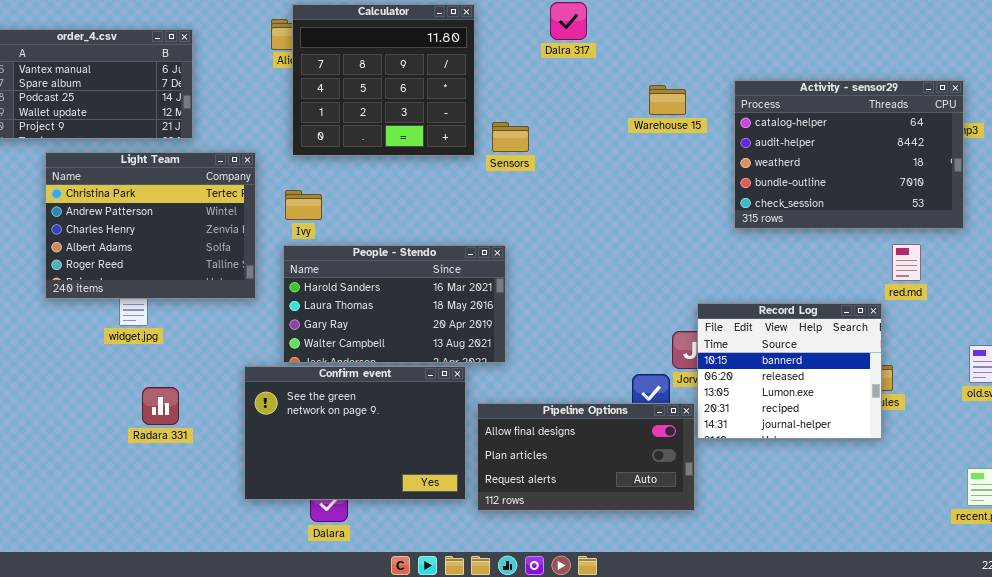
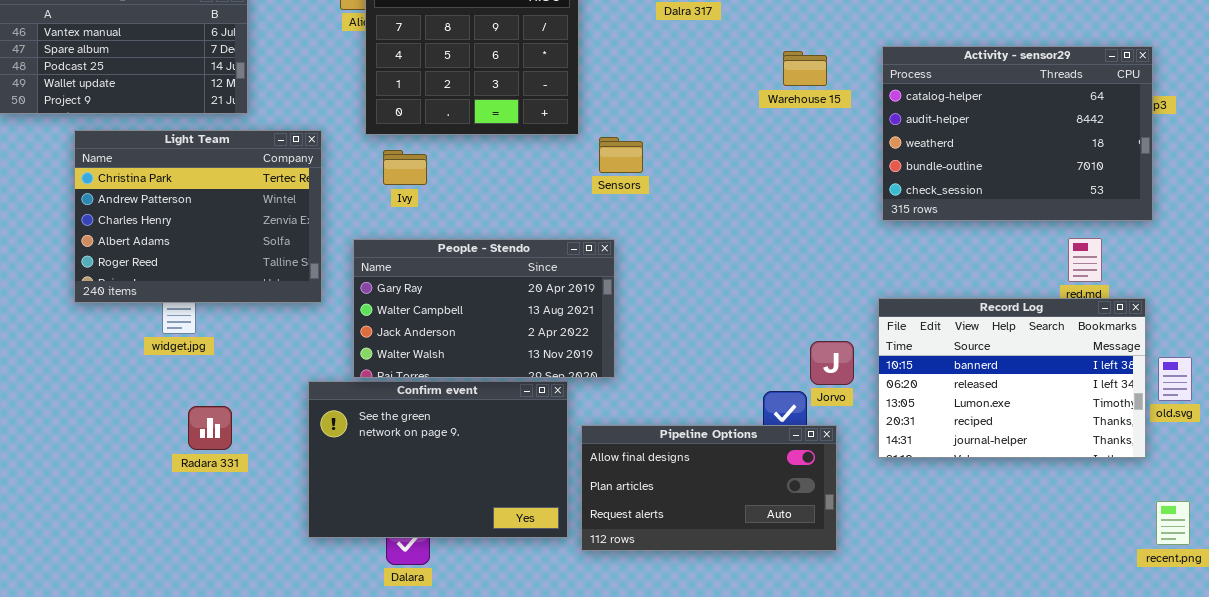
Sensors: [492,122,529,152] -> [599,137,643,173], moved
Ivy: [285,190,322,220] -> [383,150,427,185], moved
People - Stendo: [283,245,506,363] -> [353,239,615,378], scrolled down 2 rows
Record Log: [697,303,882,439] -> [878,298,1146,458], moved, resized

